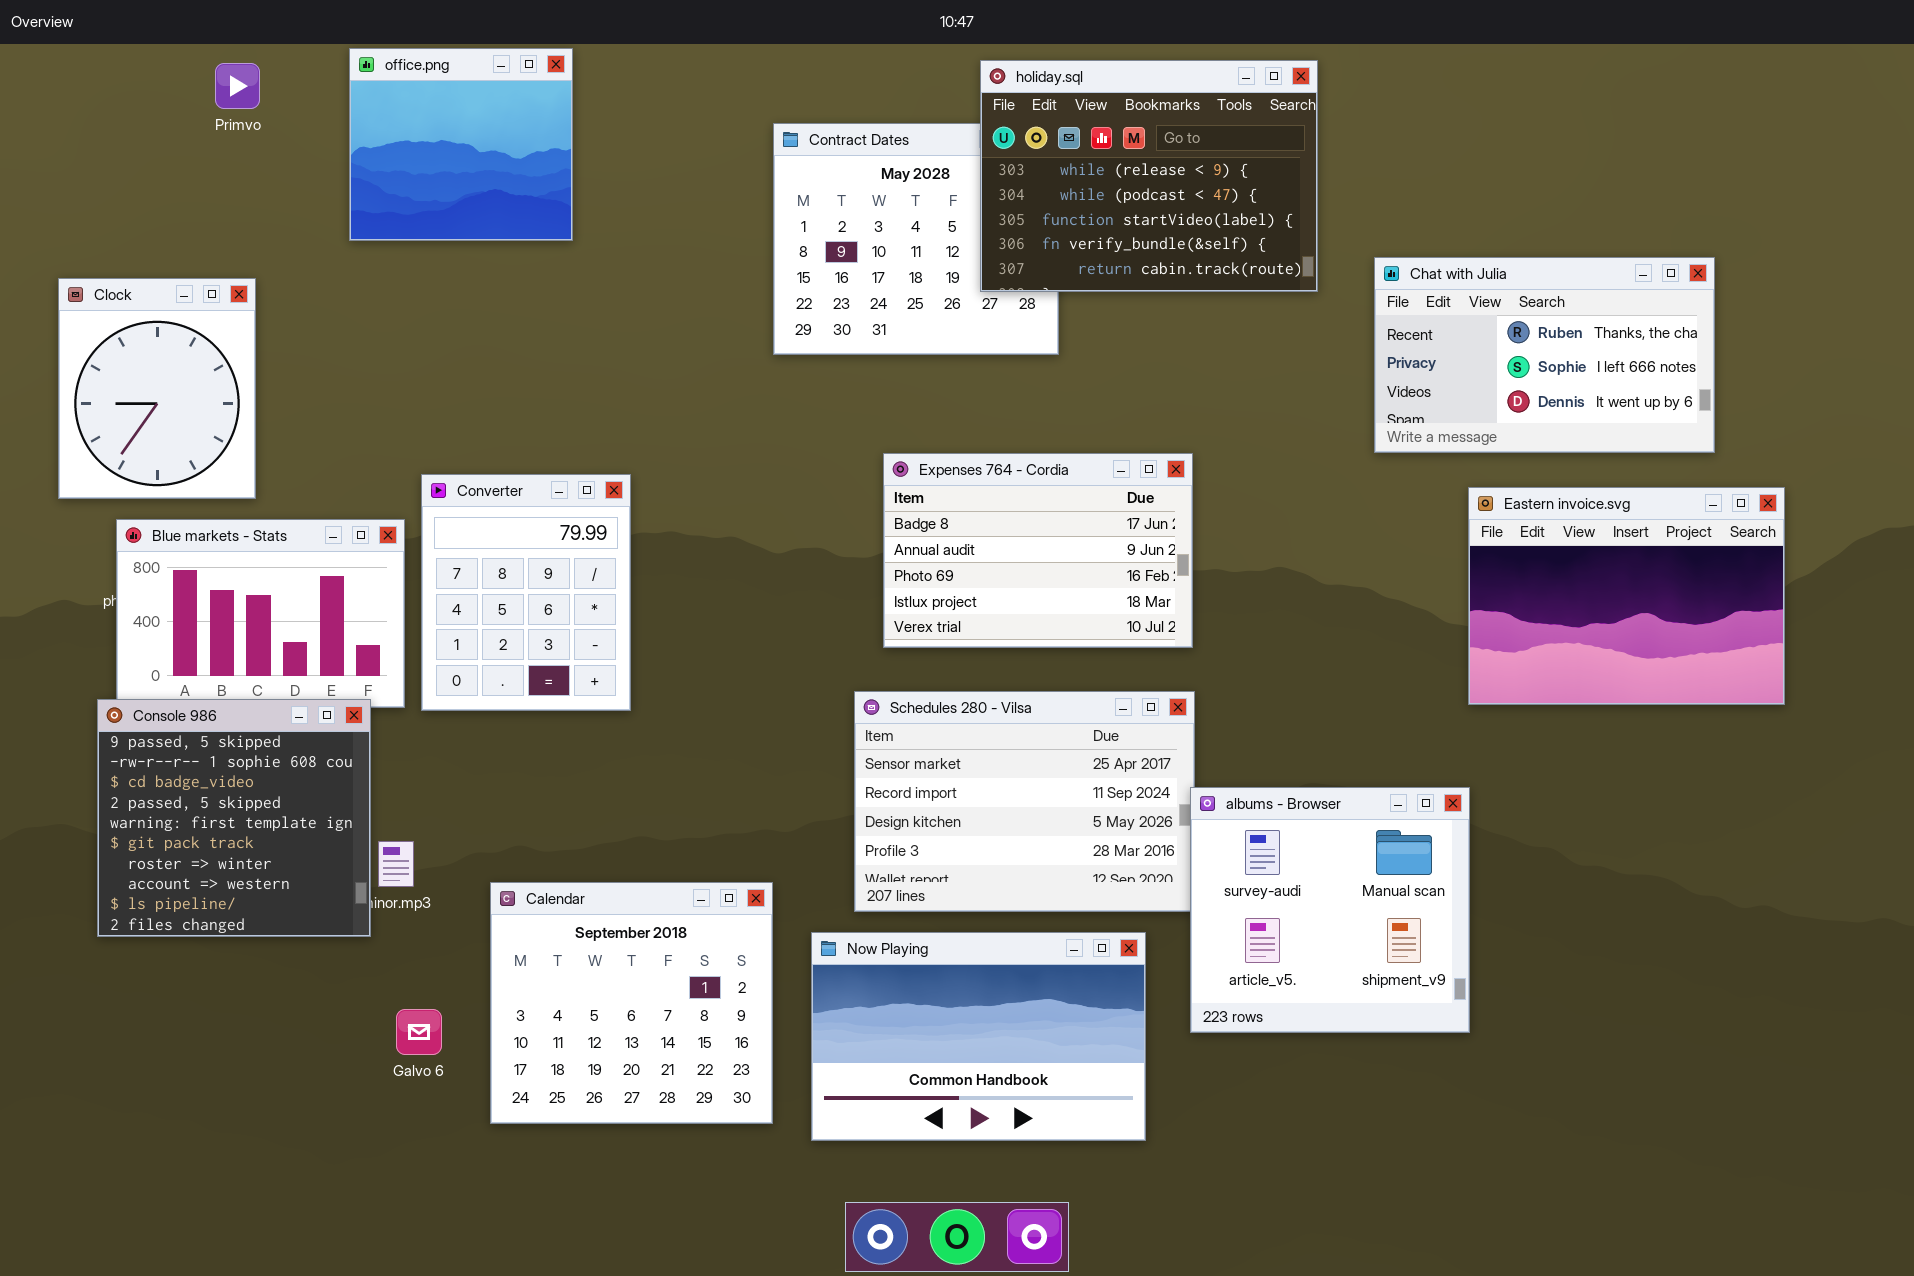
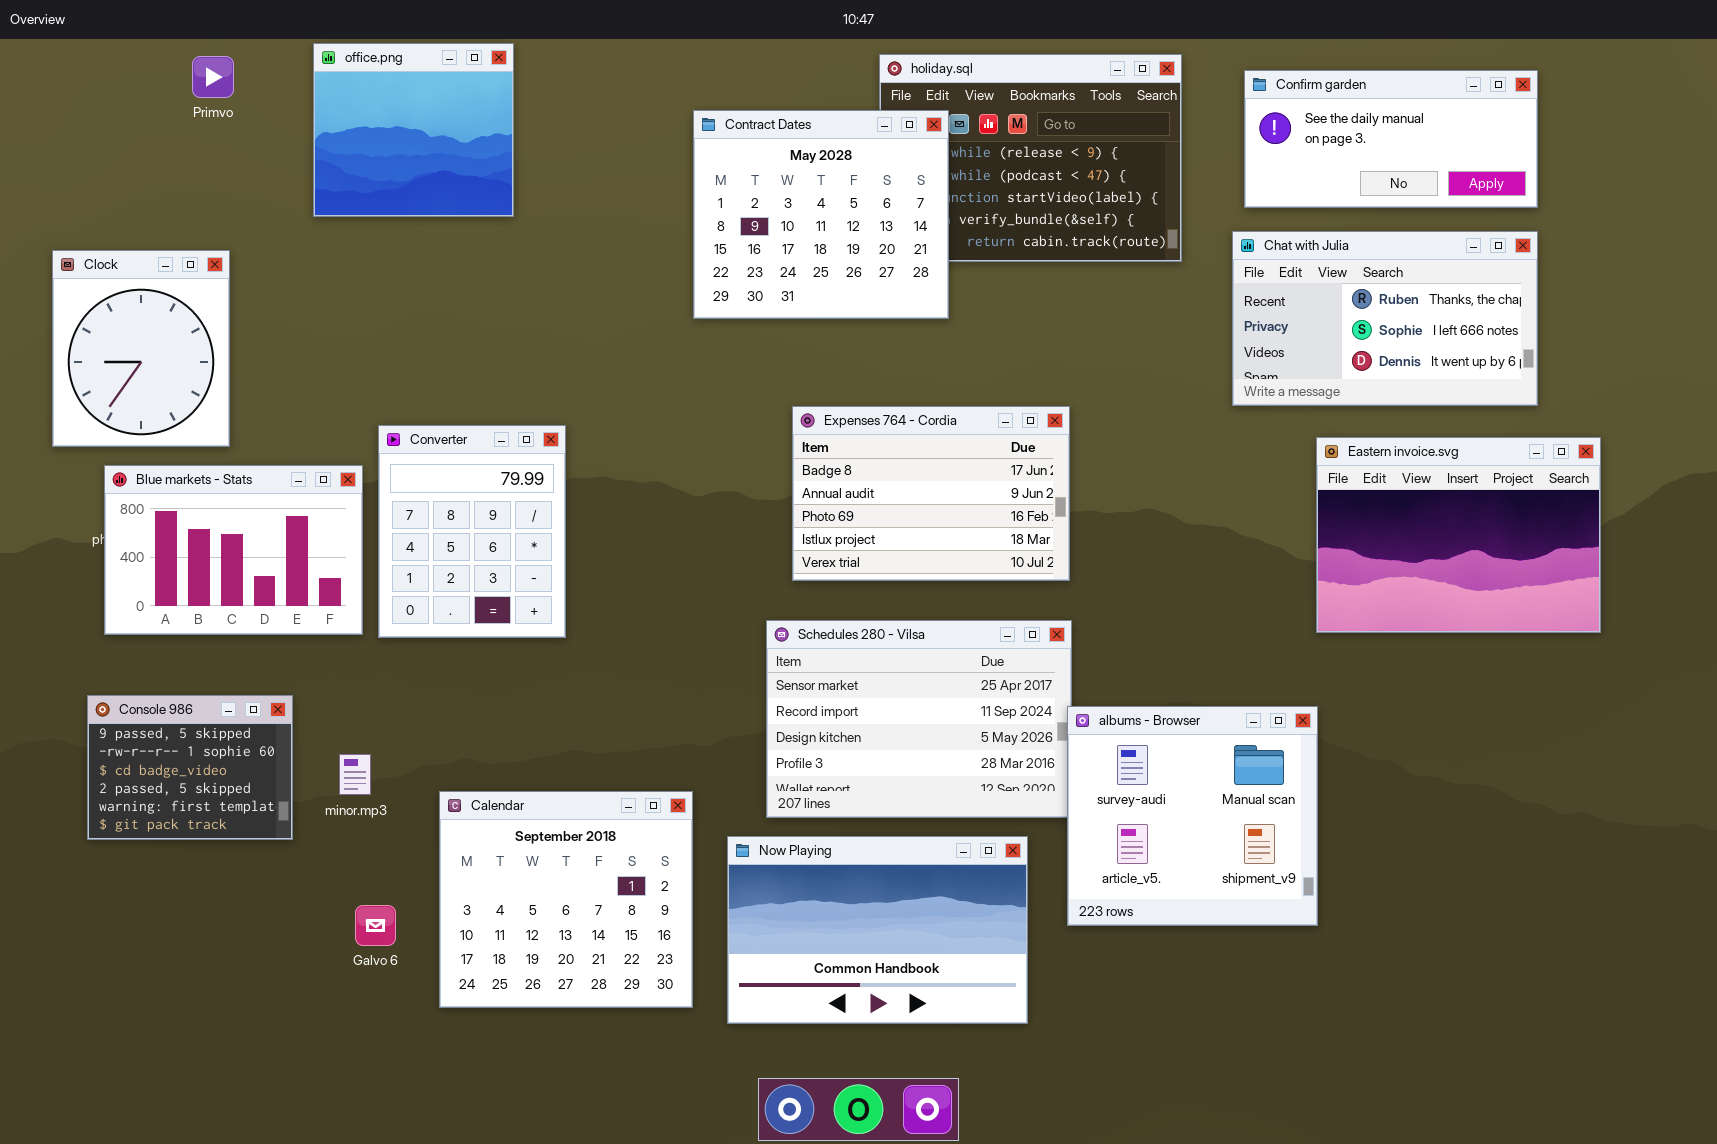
Confirm garden: none -> [1244,70,1538,208], opened
Contract Dates: [773,123,1059,355] -> [693,110,949,319], raised
Console 986: [97,699,371,937] -> [87,695,293,840], resized

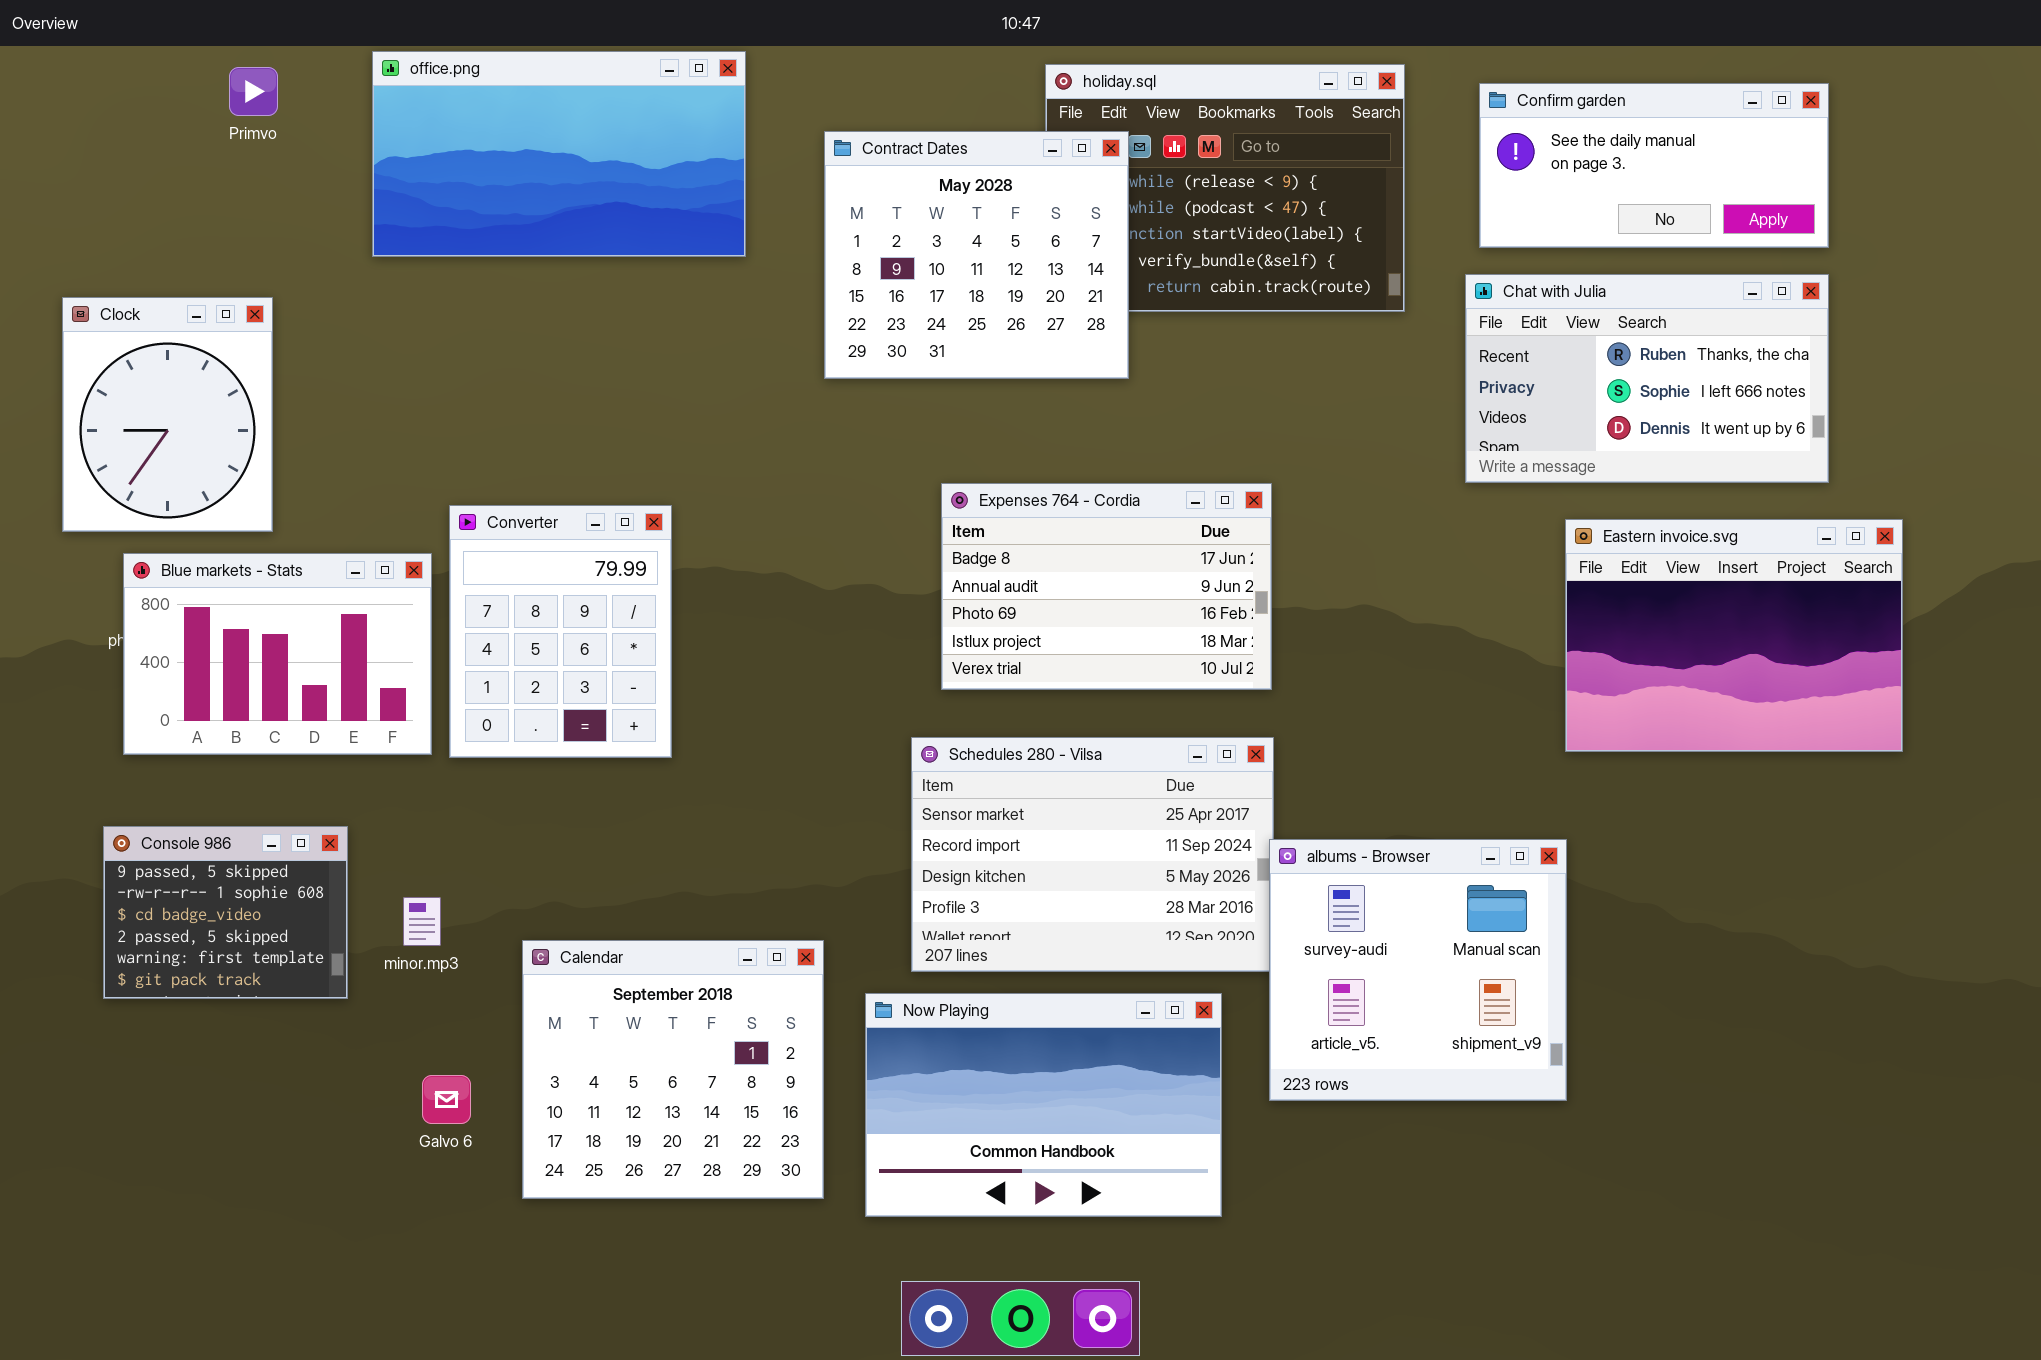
office.png: [313,43,514,217] -> [372,51,746,257], resized

